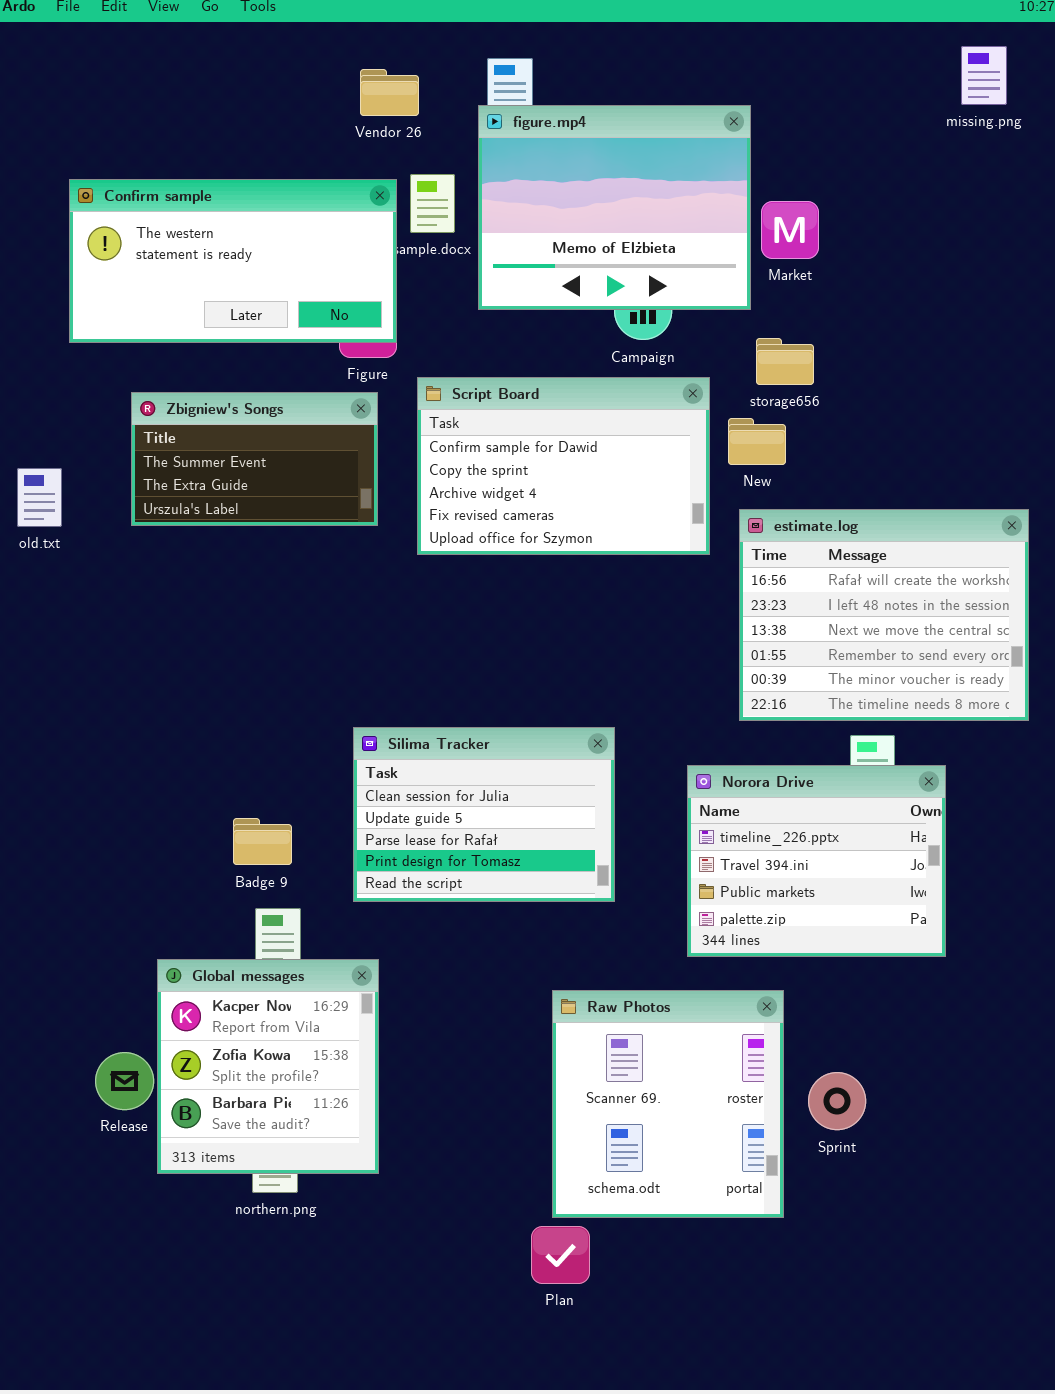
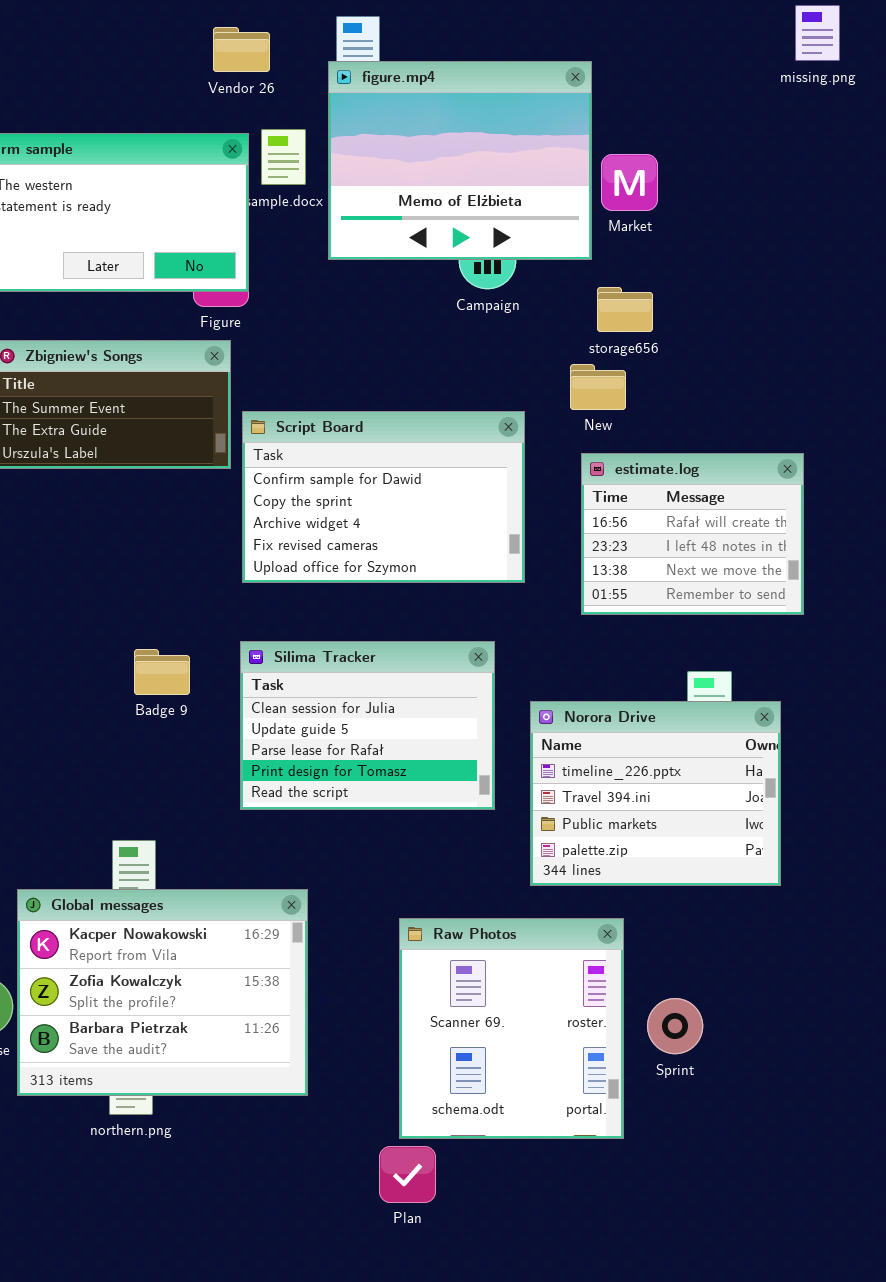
Script Board: [417,377,710,555] -> [242,411,525,583], moved
estimate.log: [739,509,1029,721] -> [581,453,804,615], resized
Silima Tracker: [353,727,615,902] -> [240,641,495,810], moved
Badge 9: [233,818,292,865] -> [134,649,190,695], moved
Global messages: [157,959,379,1174] -> [17,889,308,1096], resized

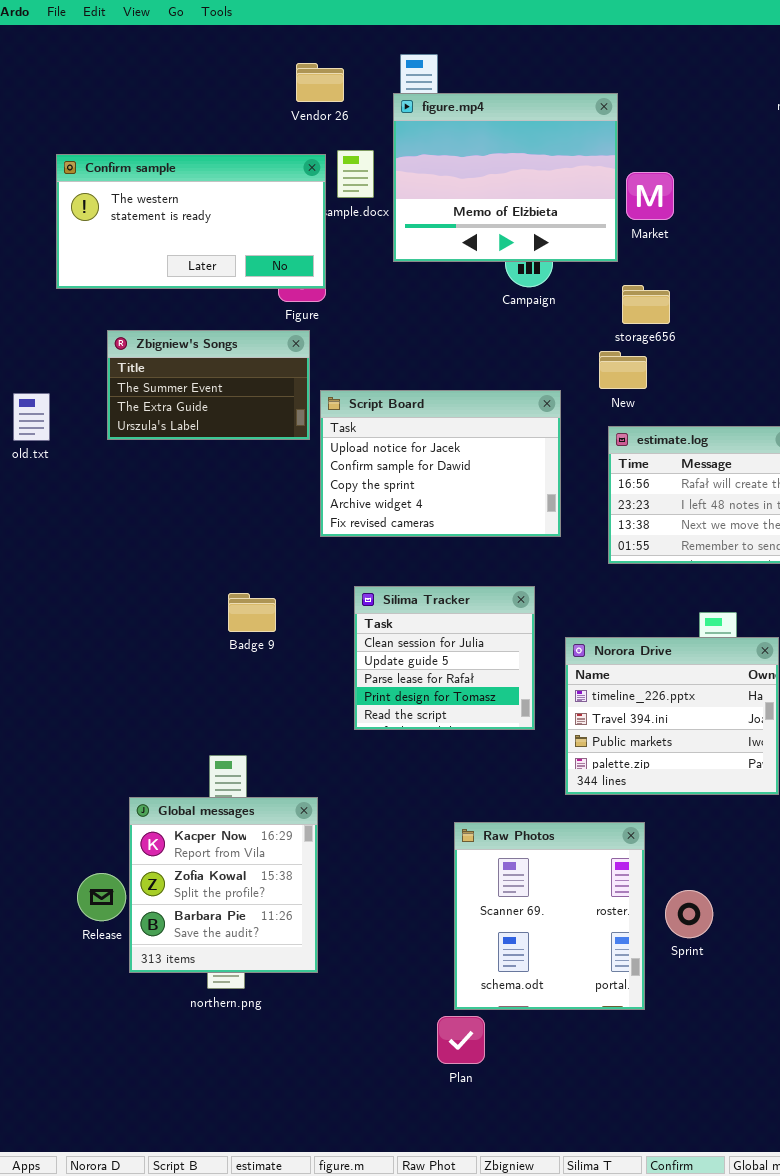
Script Board: [242,411,525,583] -> [320,390,561,537], scrolled up 1 row
Silima Tracker: [240,641,495,810] -> [354,586,535,730], resized
Global messages: [17,889,308,1096] -> [129,797,318,973], resized

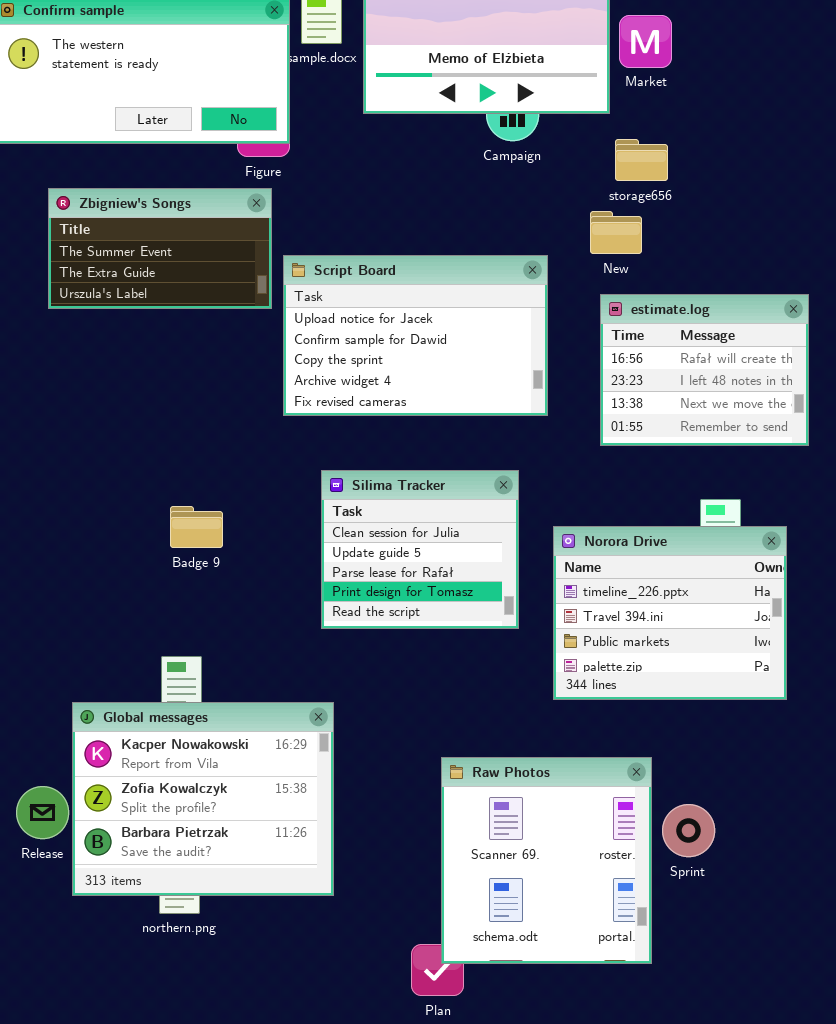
Badge 9: [228,593,276,632] -> [170,506,223,548], moved
Global messages: [129,797,318,973] -> [72,702,334,896], resized
Raw Photos: [454,822,645,1010] -> [441,757,652,964], moved

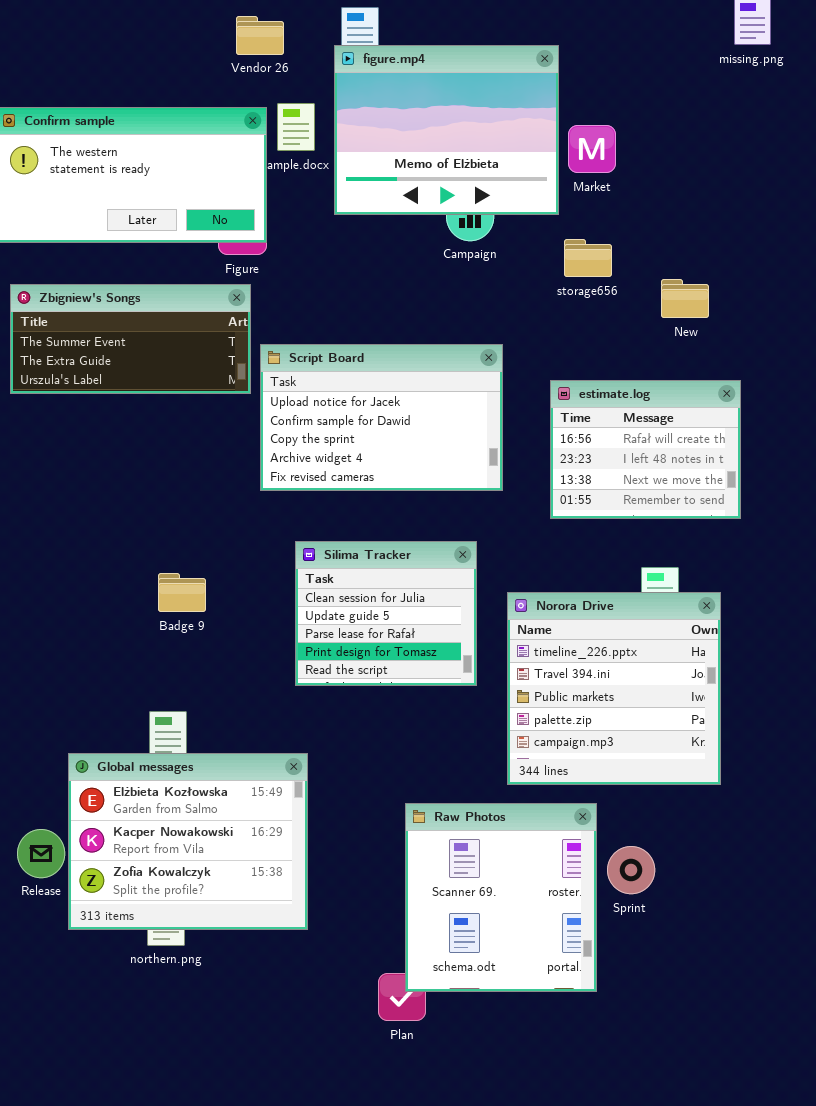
Zbigniew's Songs: [48,188,272,309] -> [10,284,251,394], resized
New: [590,211,642,254] -> [661,279,709,318], moved
Norora Drive: [553,526,787,700] -> [507,592,721,785], resized
Global messages: [72,702,334,896] -> [68,753,308,930], scrolled up 1 row

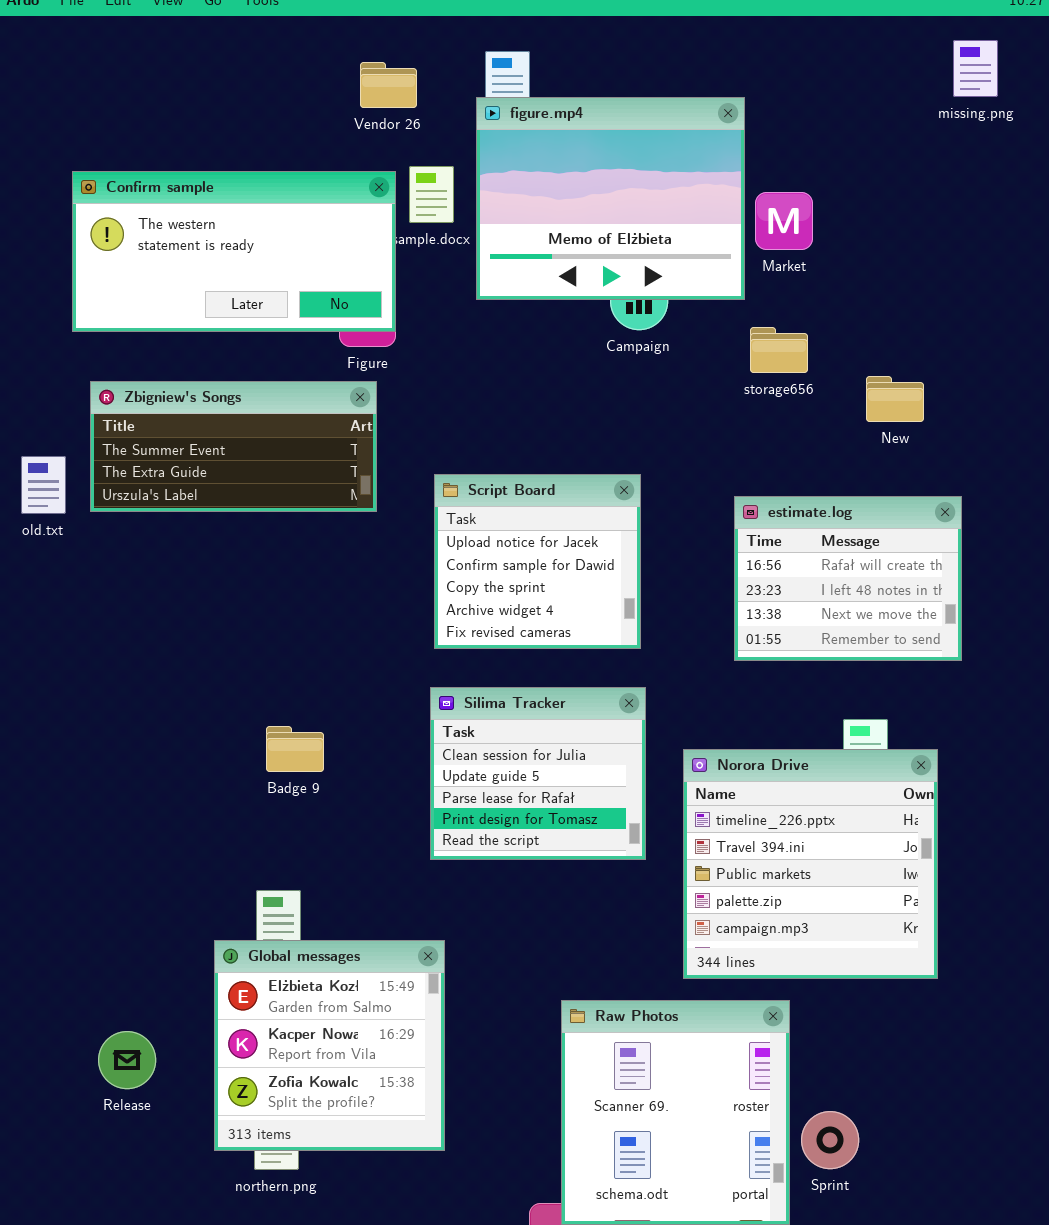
Script Board: [260,344,503,491] -> [434,474,641,649], moved, resized
Global messages: [68,753,308,930] -> [214,940,445,1151], resized
Sprint: [607,846,655,894] -> [801,1111,859,1169], moved

